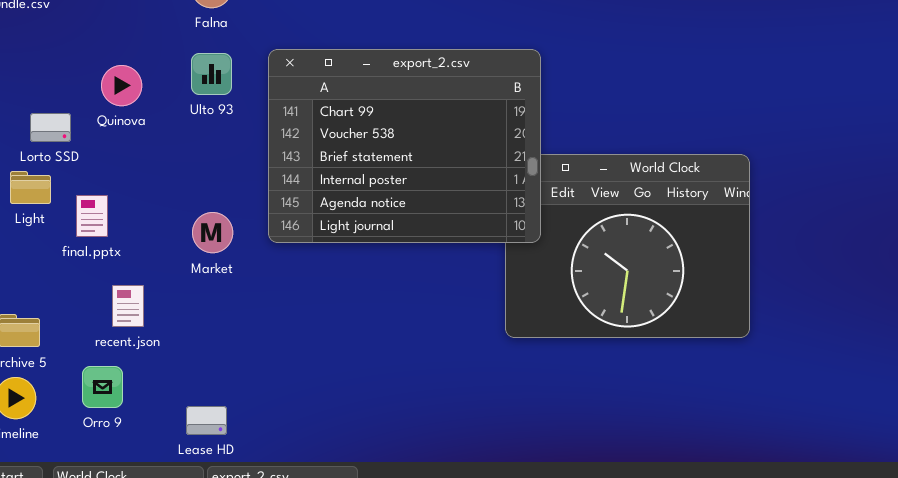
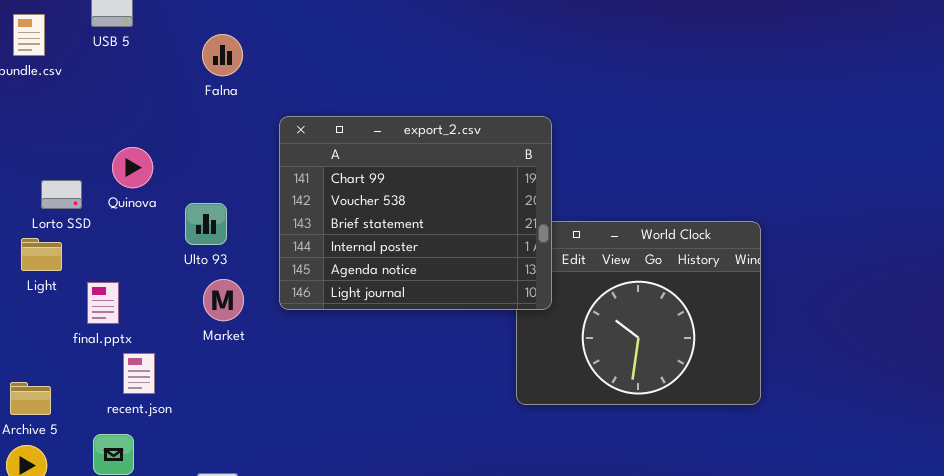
Ulto 93: [191,53,232,95] -> [185,203,227,245], moved
Quinova: [101,65,142,106] -> [112,147,153,188], moved
final.pptx: [76,195,108,237] -> [87,282,119,324], moved

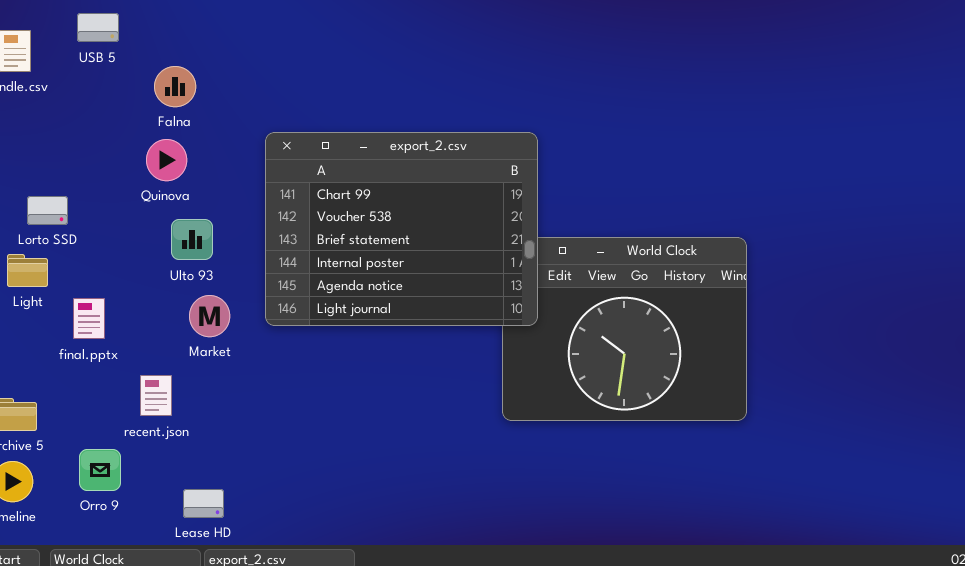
Falna: [202,34,243,76] -> [154,66,196,107], moved
Quinova: [112,147,153,188] -> [146,139,187,181], moved
recent.json: [123,353,155,394] -> [140,375,172,416], moved

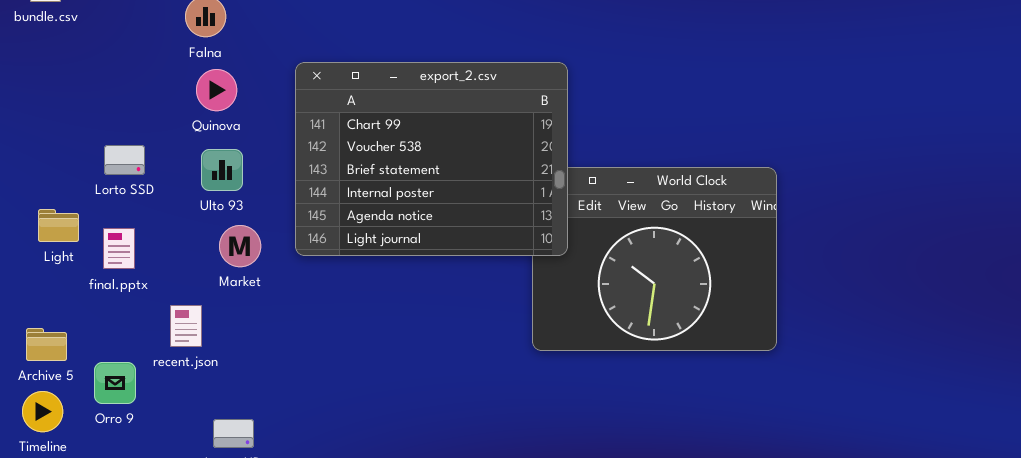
Quinova: [146,139,187,181] -> [196,69,237,111], moved
Lorto SSD: [27,196,68,225] -> [104,145,145,175], moved
Light: [7,254,48,287] -> [38,209,79,242], moved
Orro 9: [79,449,121,491] -> [94,362,136,404], moved

